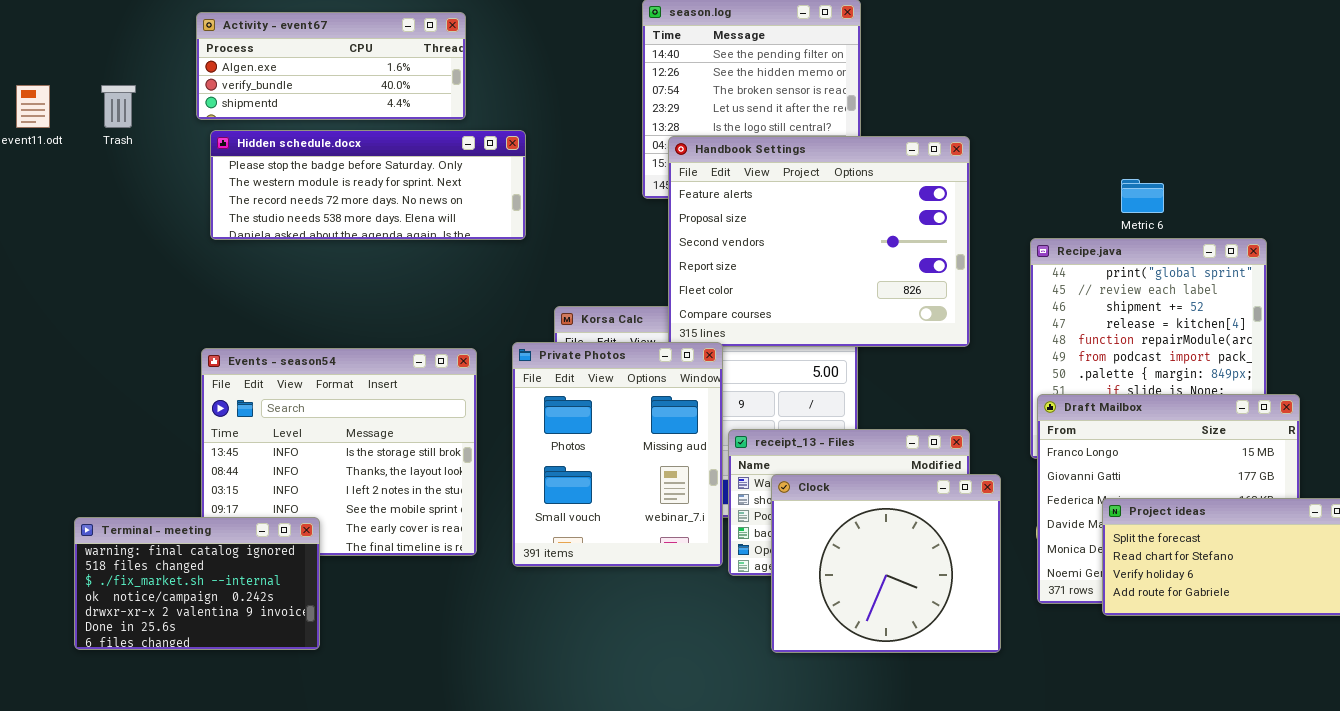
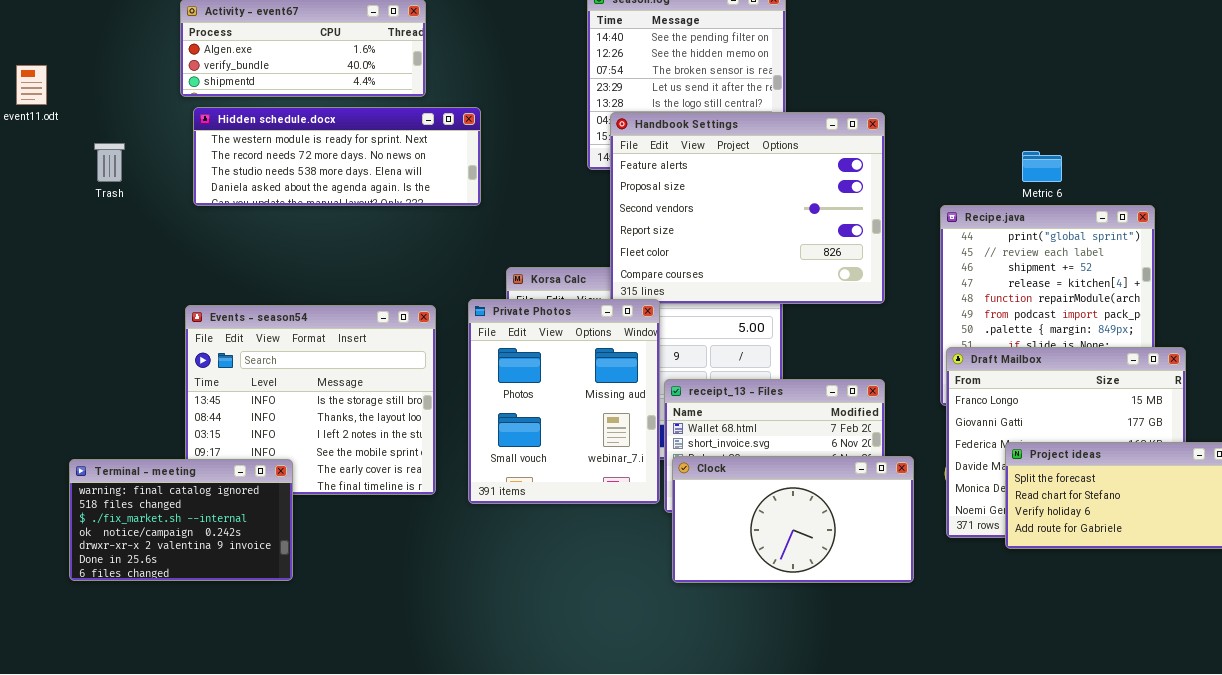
Trash: [101,85,136,128] -> [94,143,125,182], moved
Hidden schedule.docx: [210,130,526,240] -> [193,107,481,206], scrolled down 1 row
Clock: [771,474,1001,653] -> [672,456,914,583], resized

